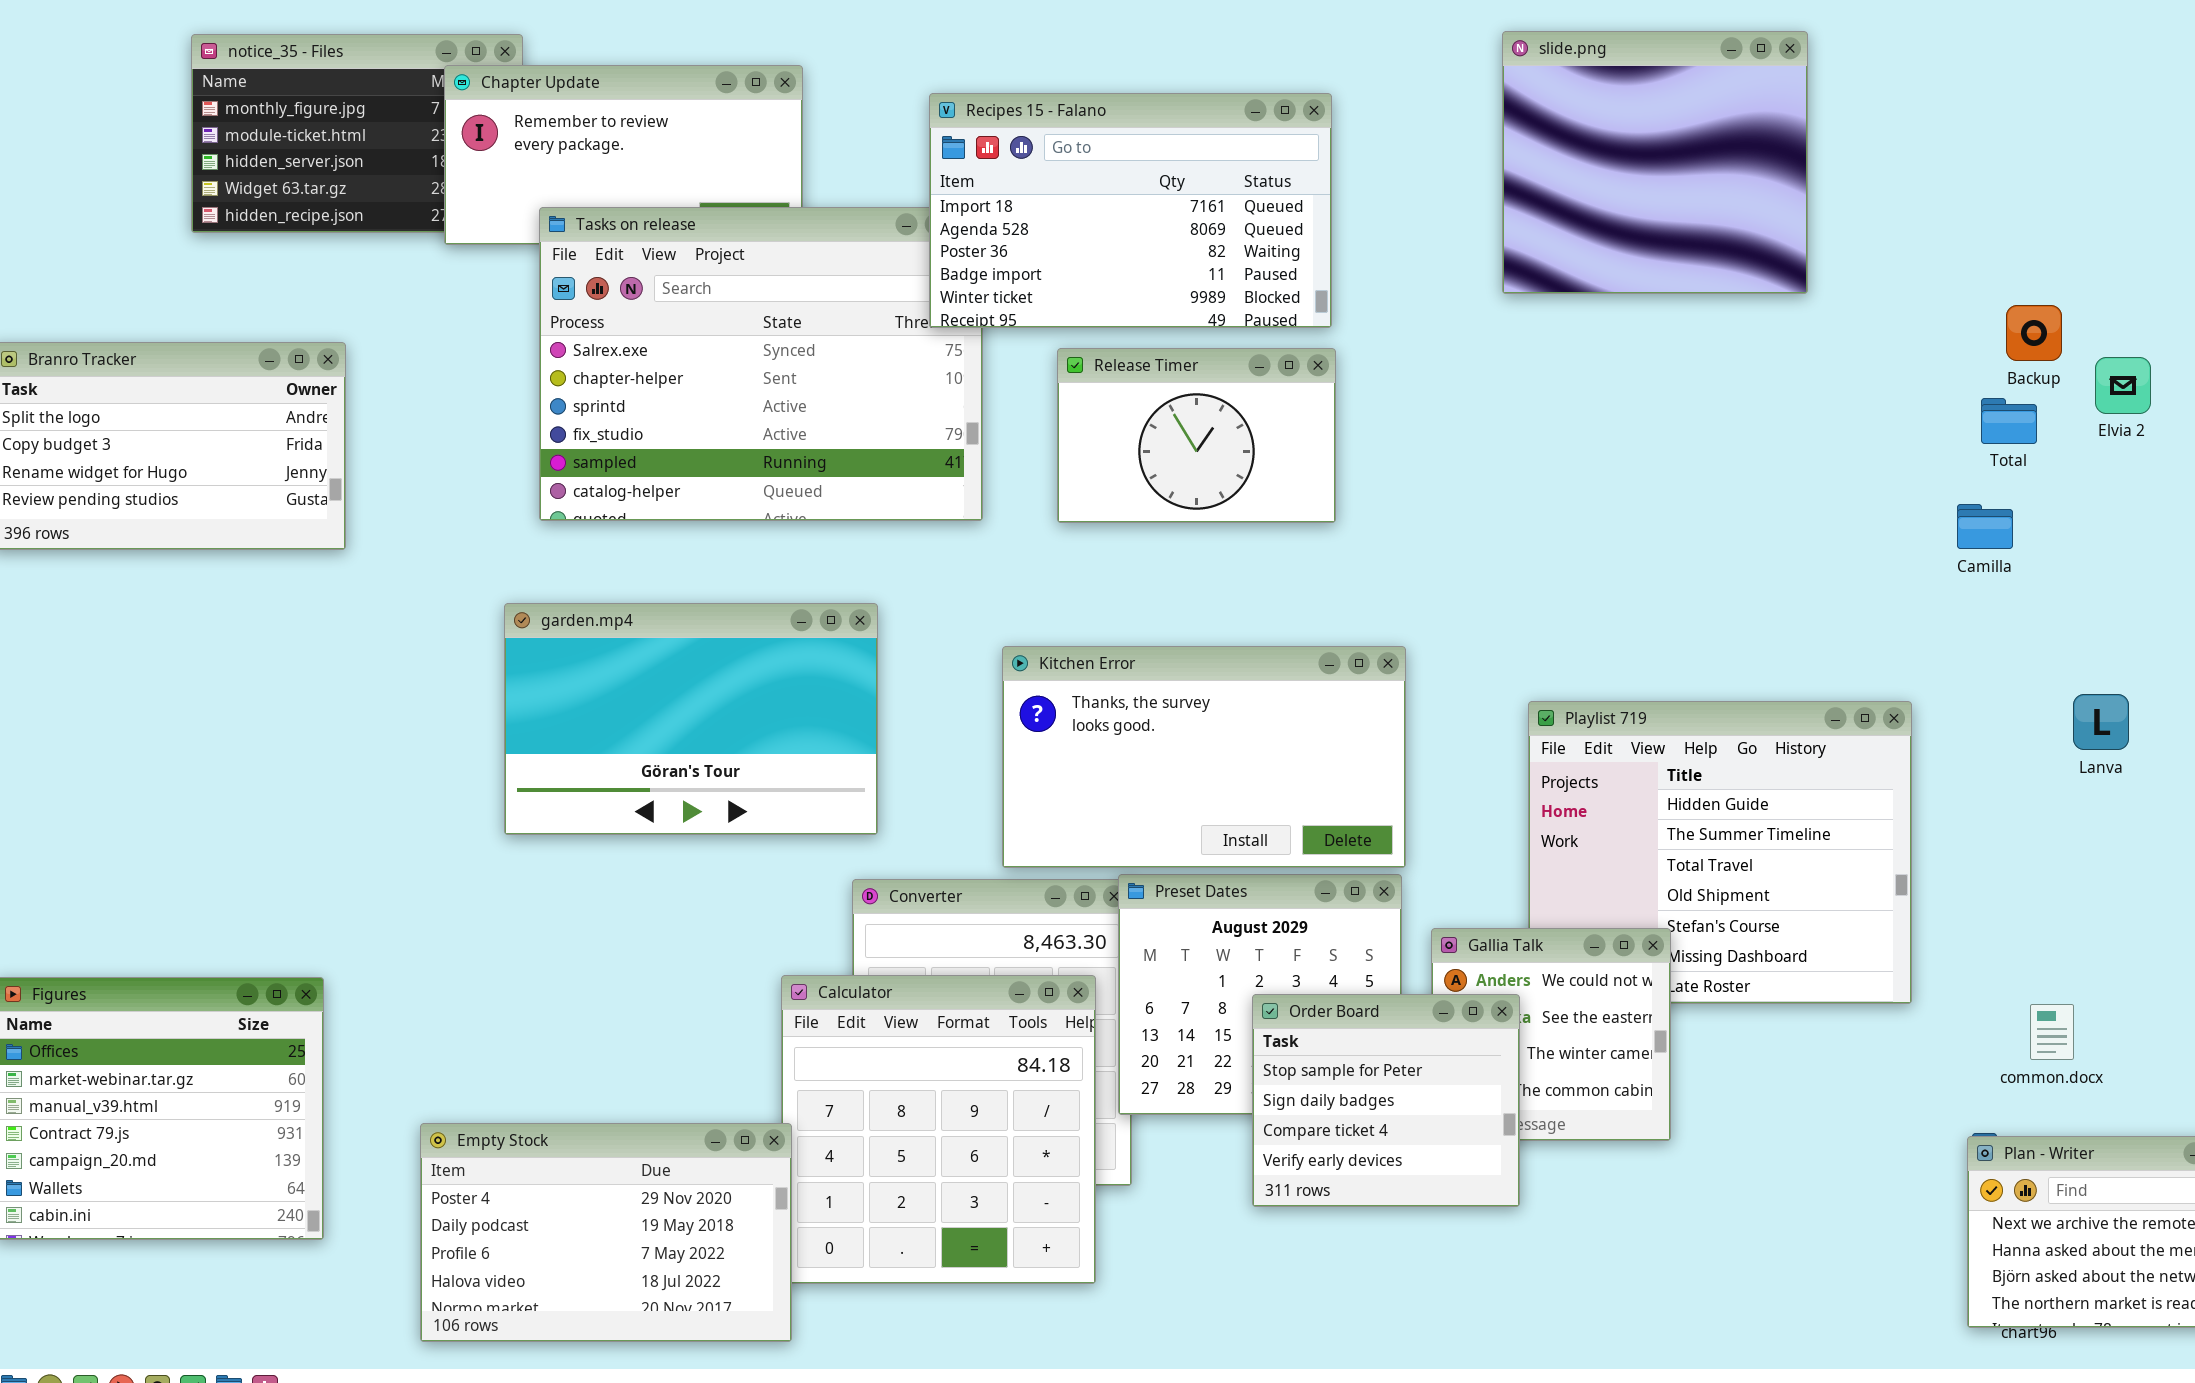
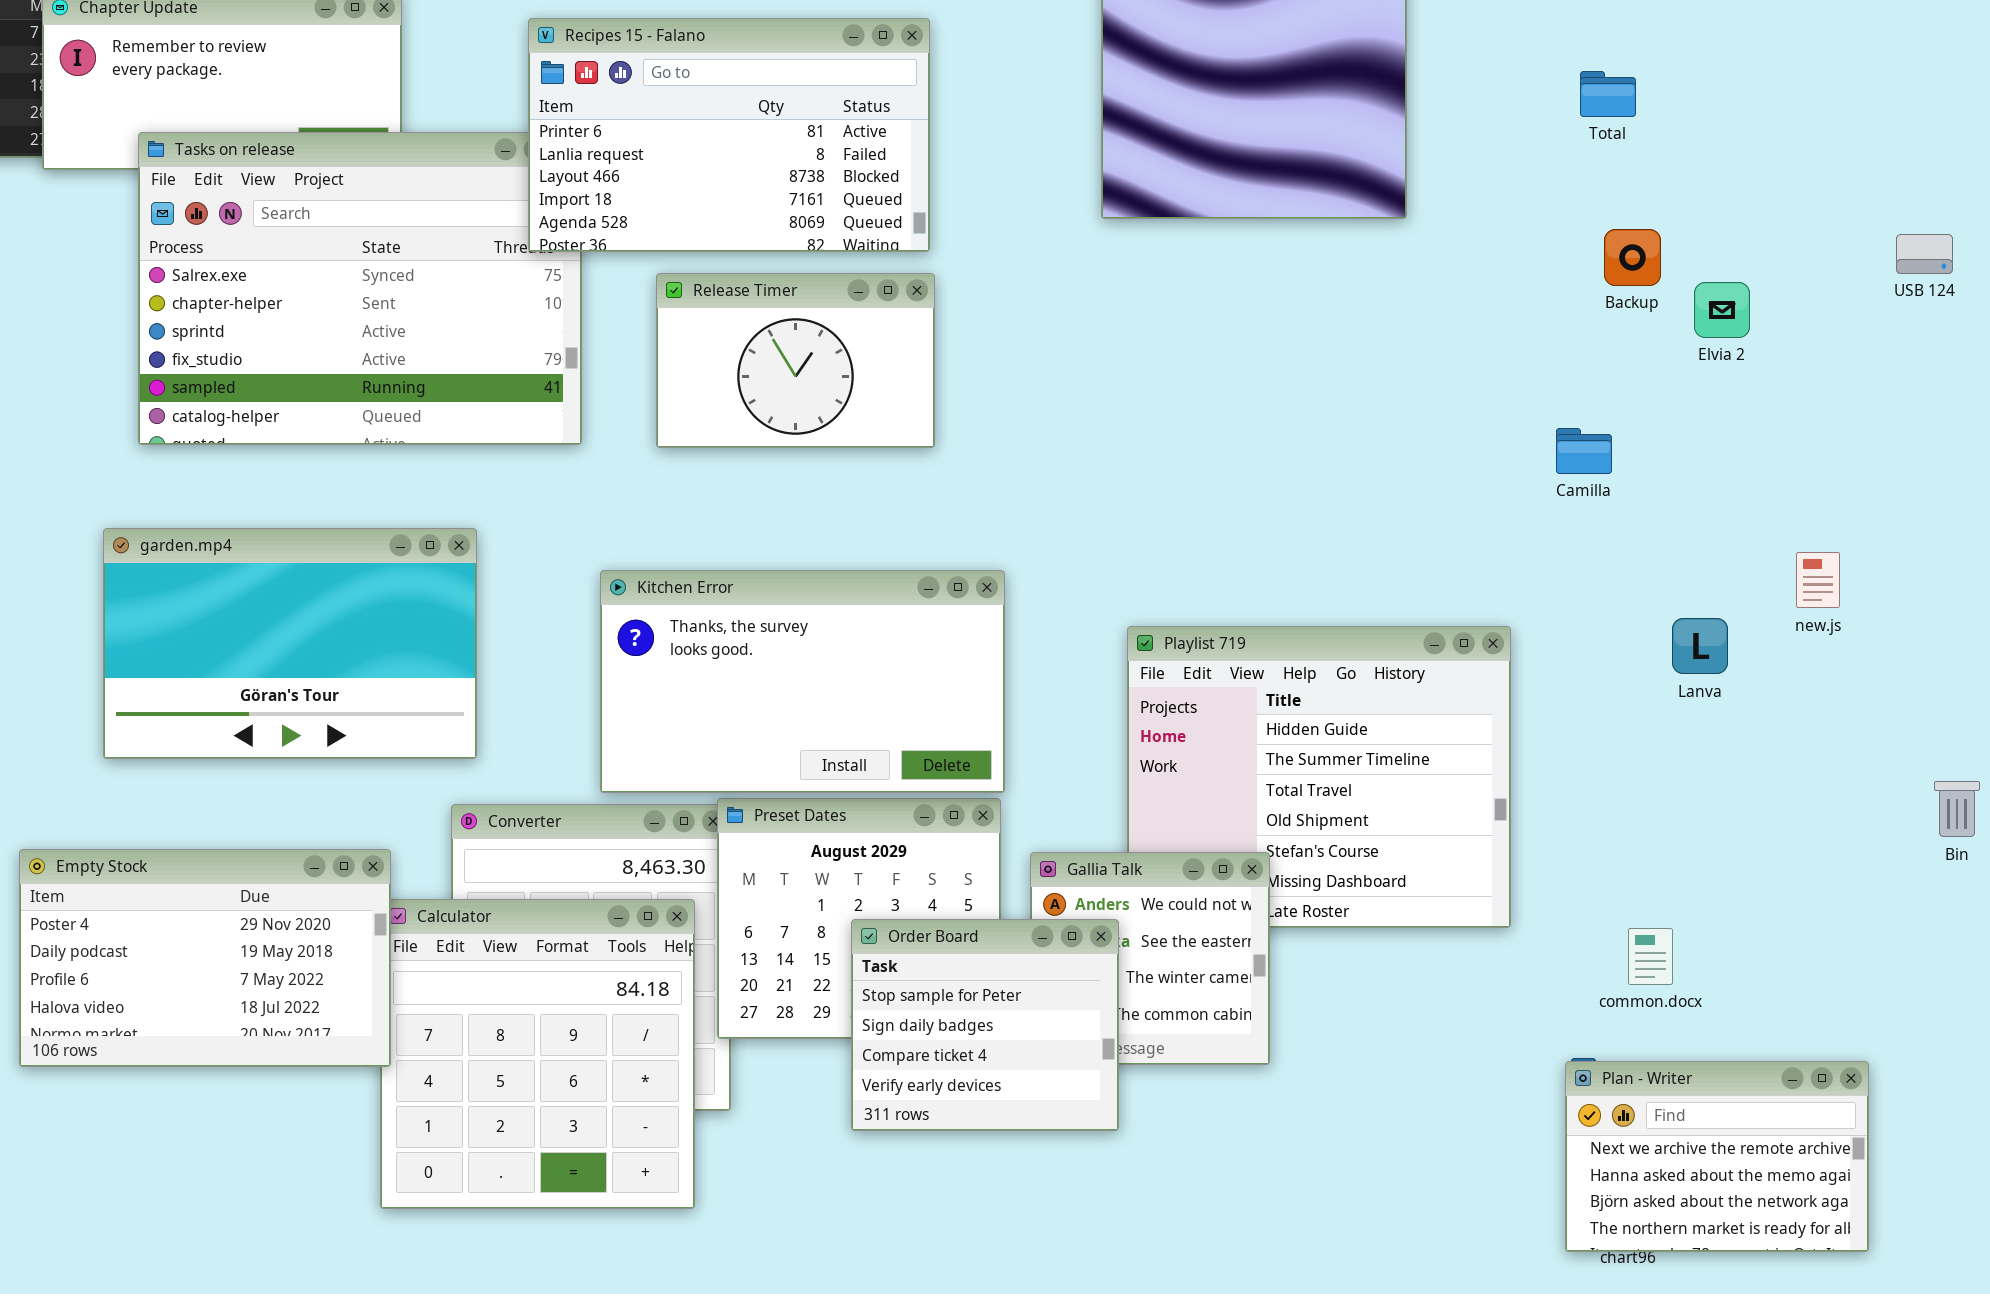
Recipes 15 - Falano: [929,93,1332,328] -> [528,18,930,252], scrolled up 3 rows
Total: [1981,398,2037,444] -> [1580,71,1636,117], moved
Empty Stock: [420,1123,792,1342] -> [19,849,391,1067], moved

